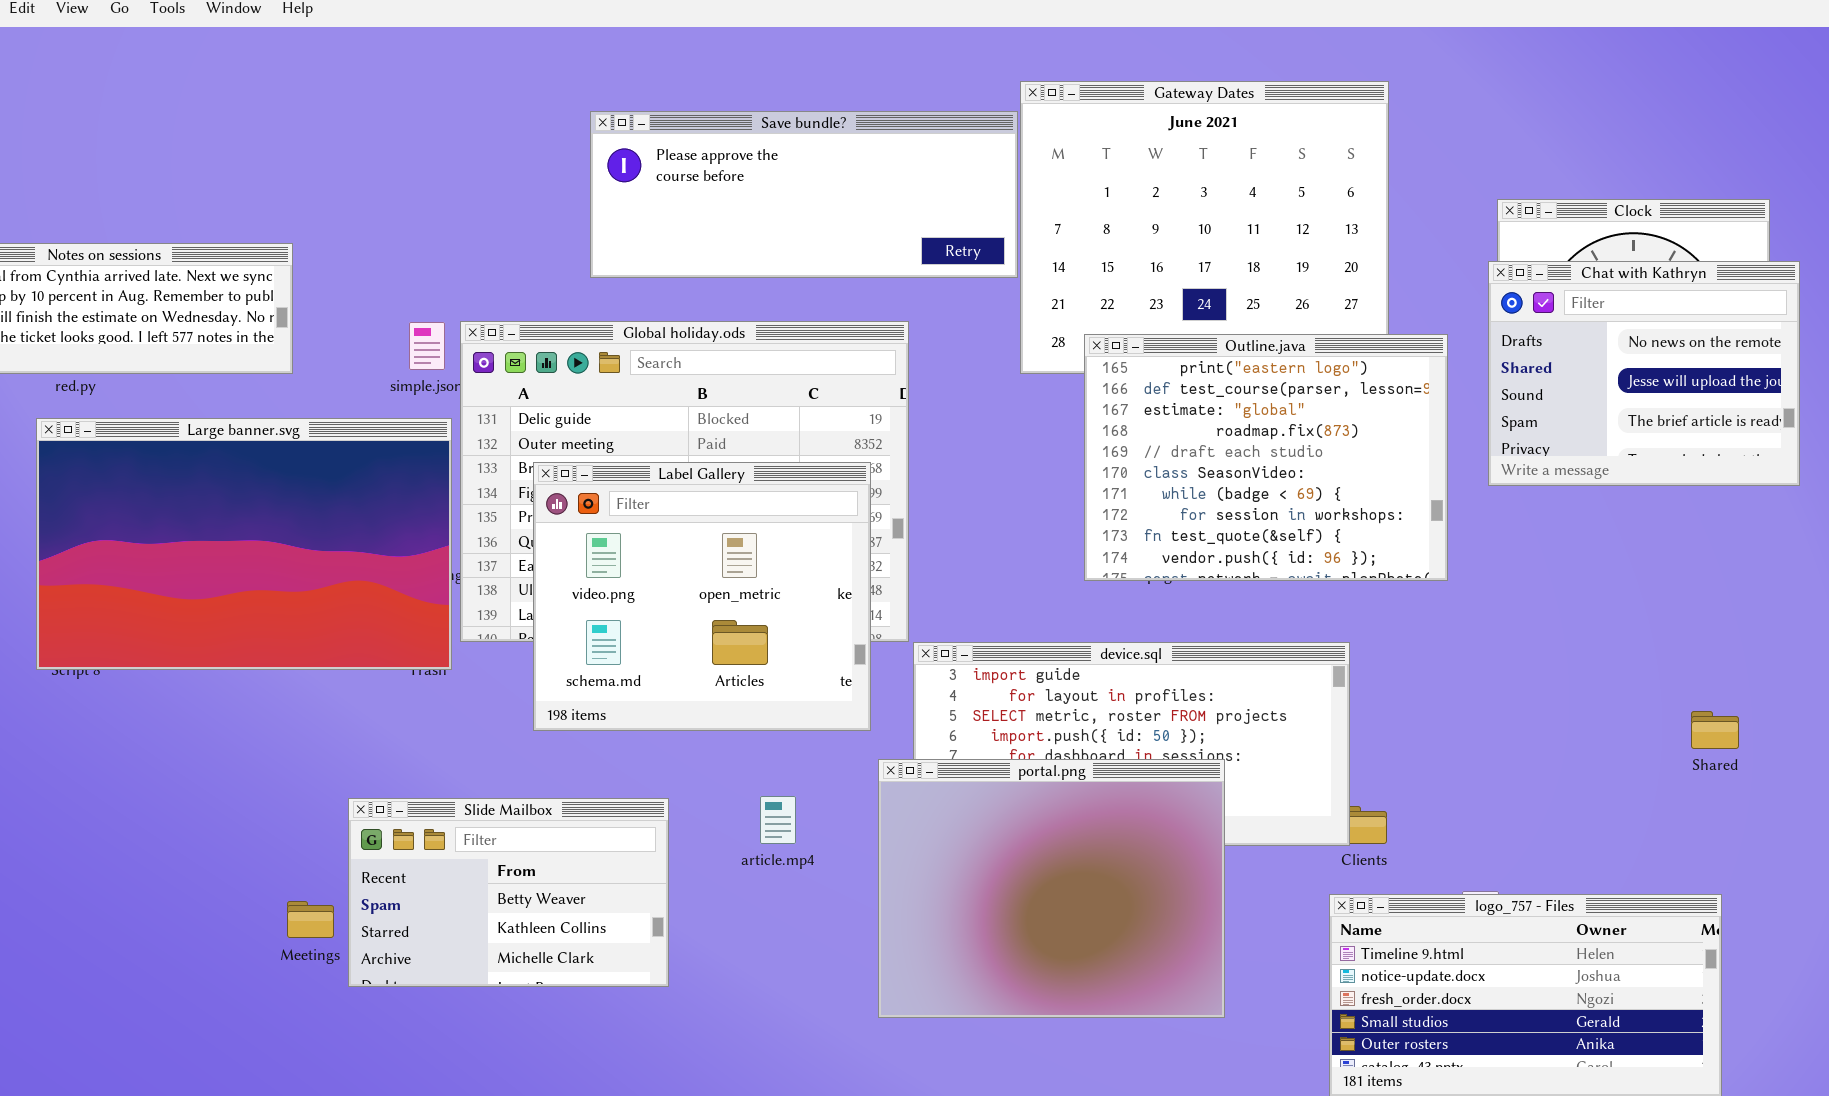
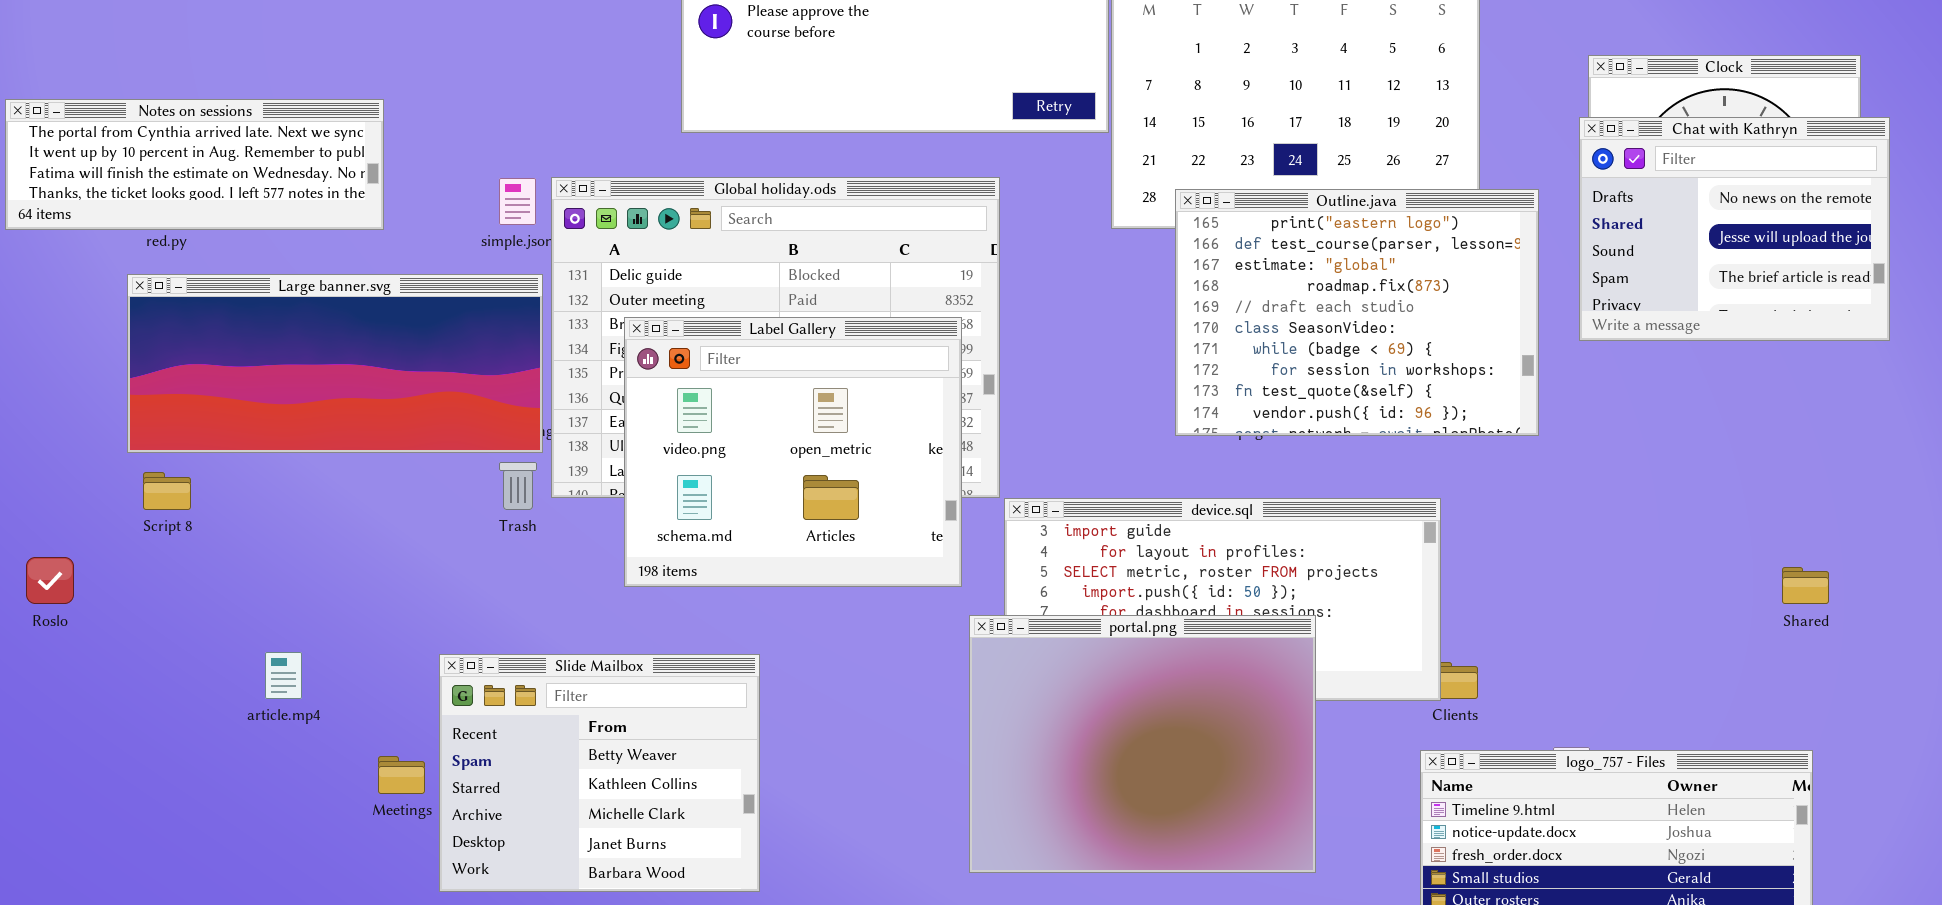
Large banner.svg: [36,418,452,670] -> [127,274,543,453], resized
article.mp4: [760,796,796,844] -> [265,652,302,699], moved
Slide Mailbox: [348,798,669,987] -> [439,654,760,892], resized

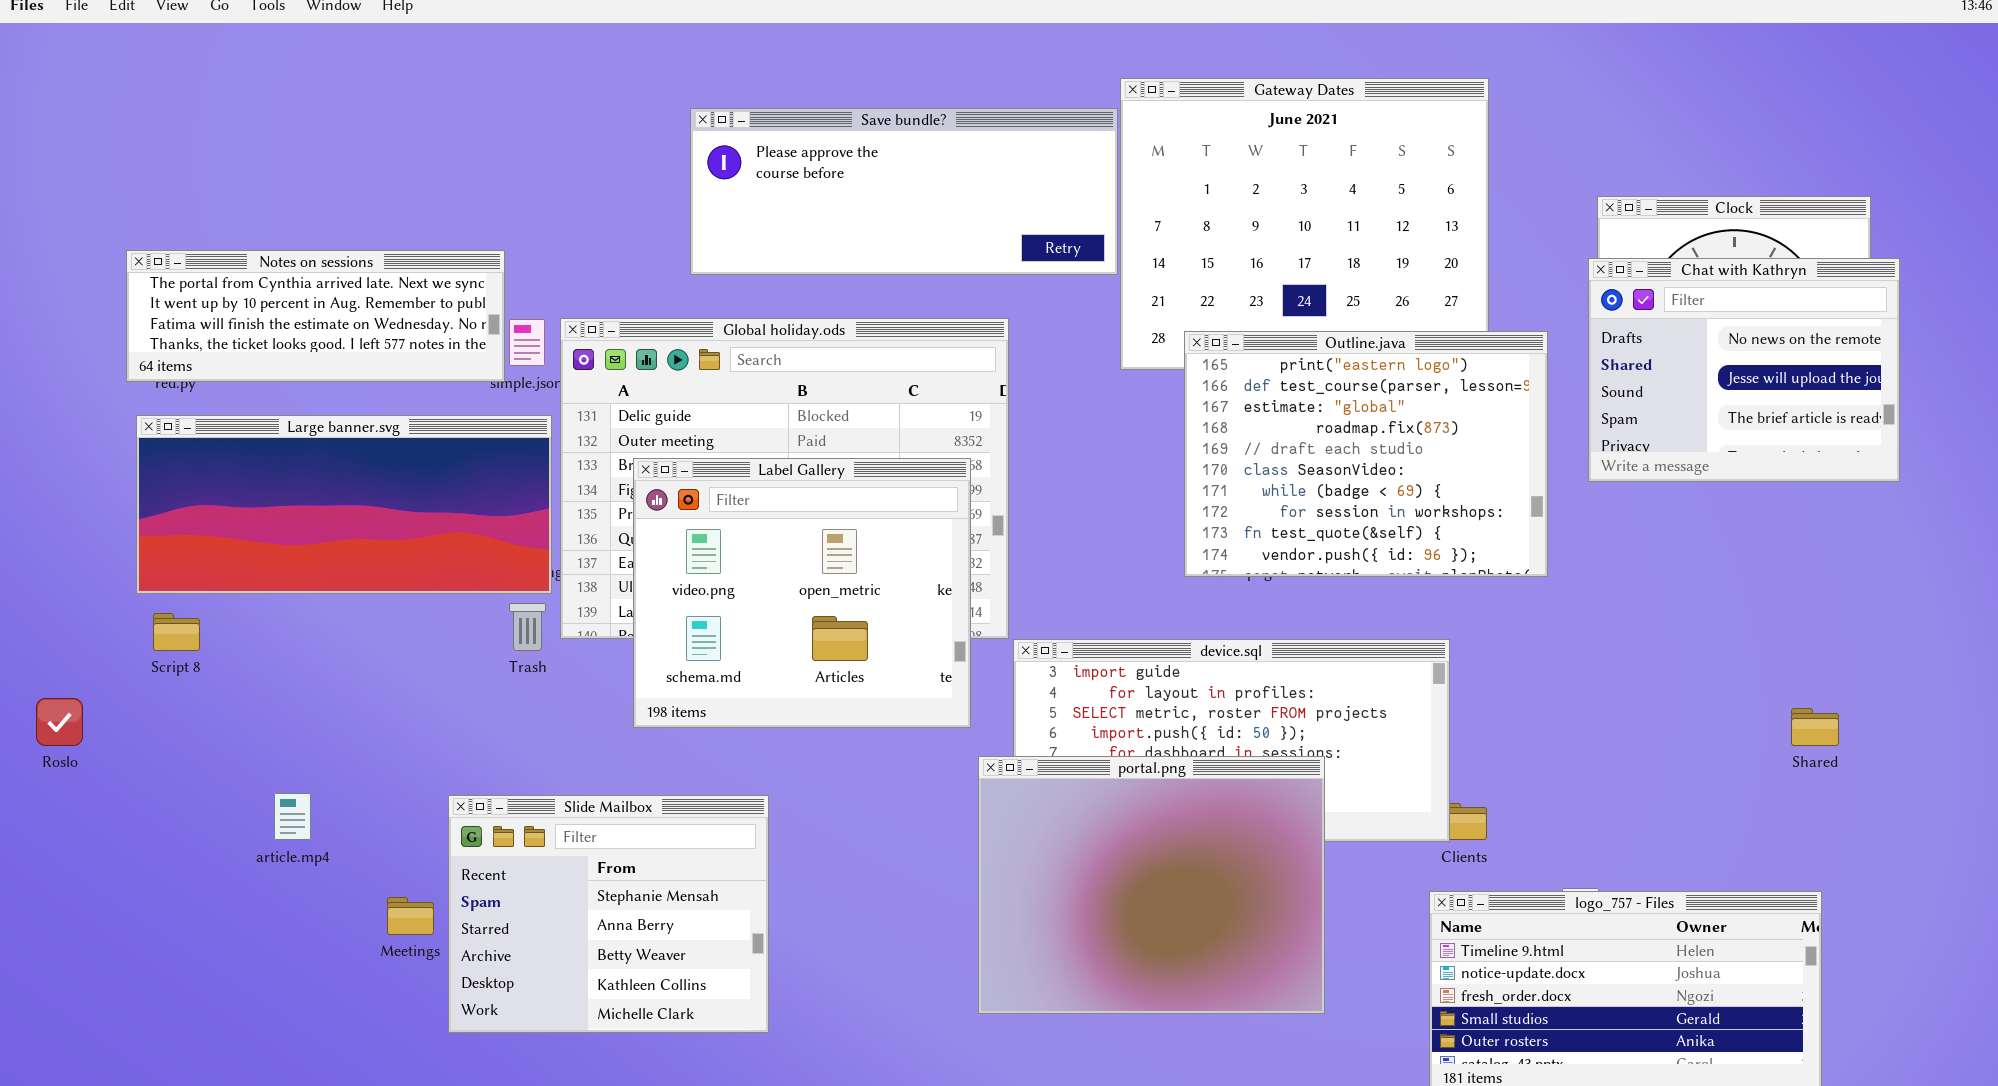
Notes on sessions: [5,99,384,230] -> [126,250,505,382], moved
Slide Mailbox: [439,654,760,892] -> [448,795,769,1033], scrolled up 2 rows

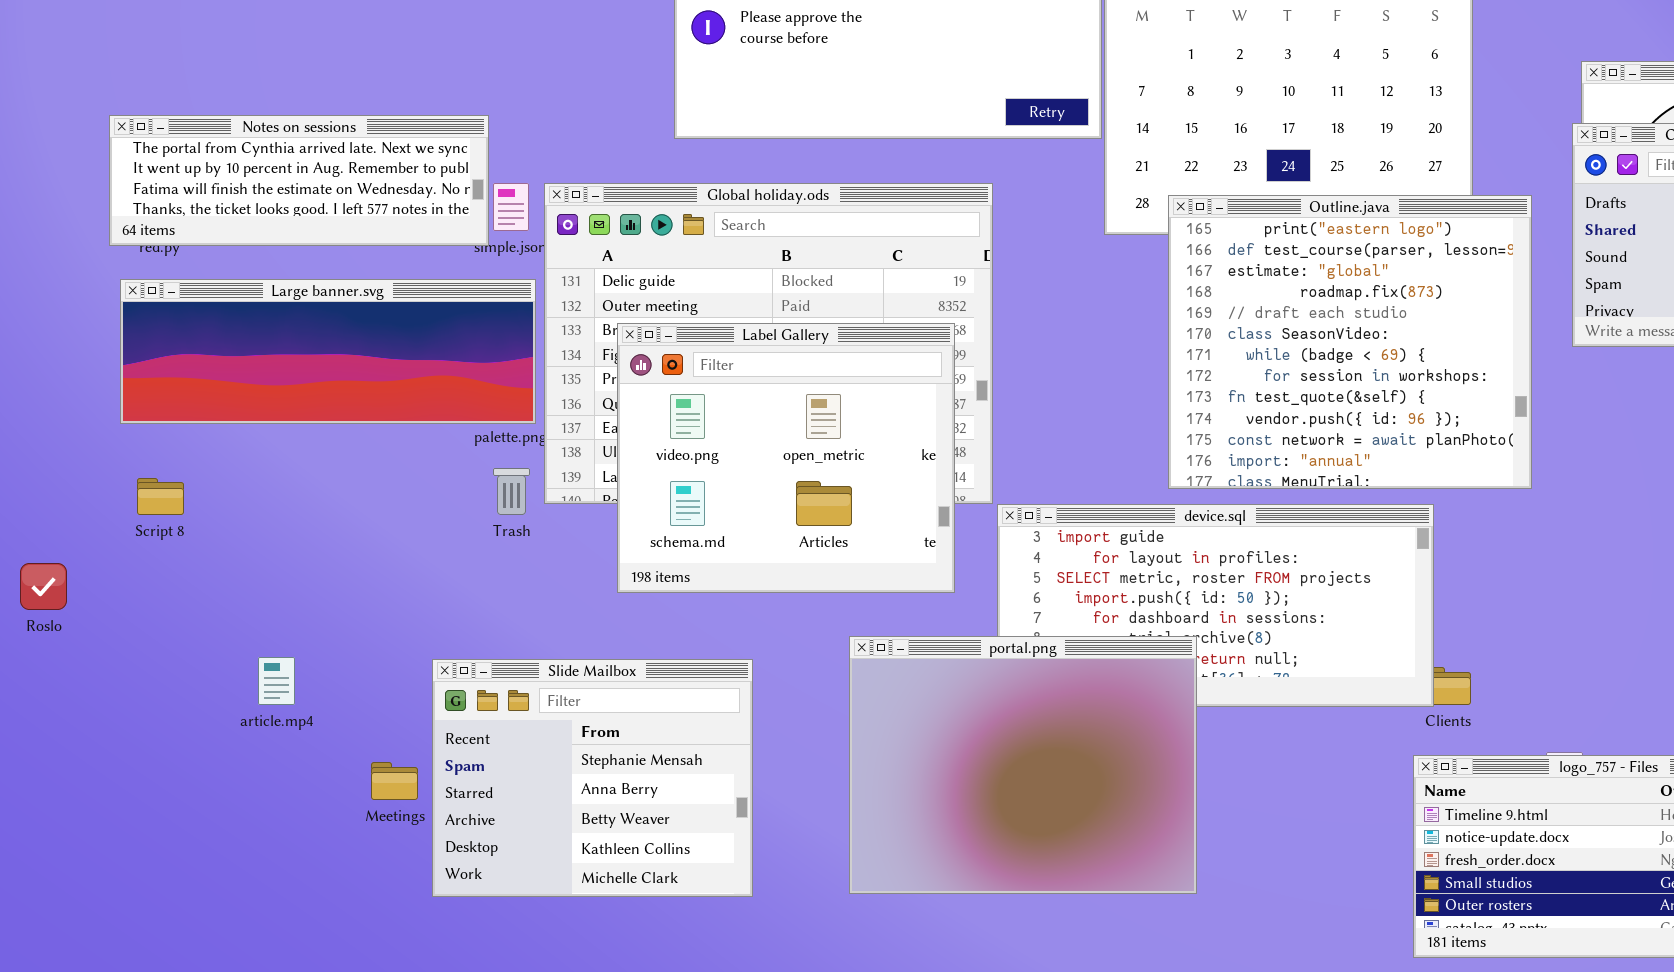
Outline.java: [1184,331,1548,577] -> [1168,195,1532,489], resized
Large banner.svg: [136,415,552,594] -> [120,279,536,424], resized
portal.png: [978,756,1325,1014] -> [849,636,1197,894], moved

